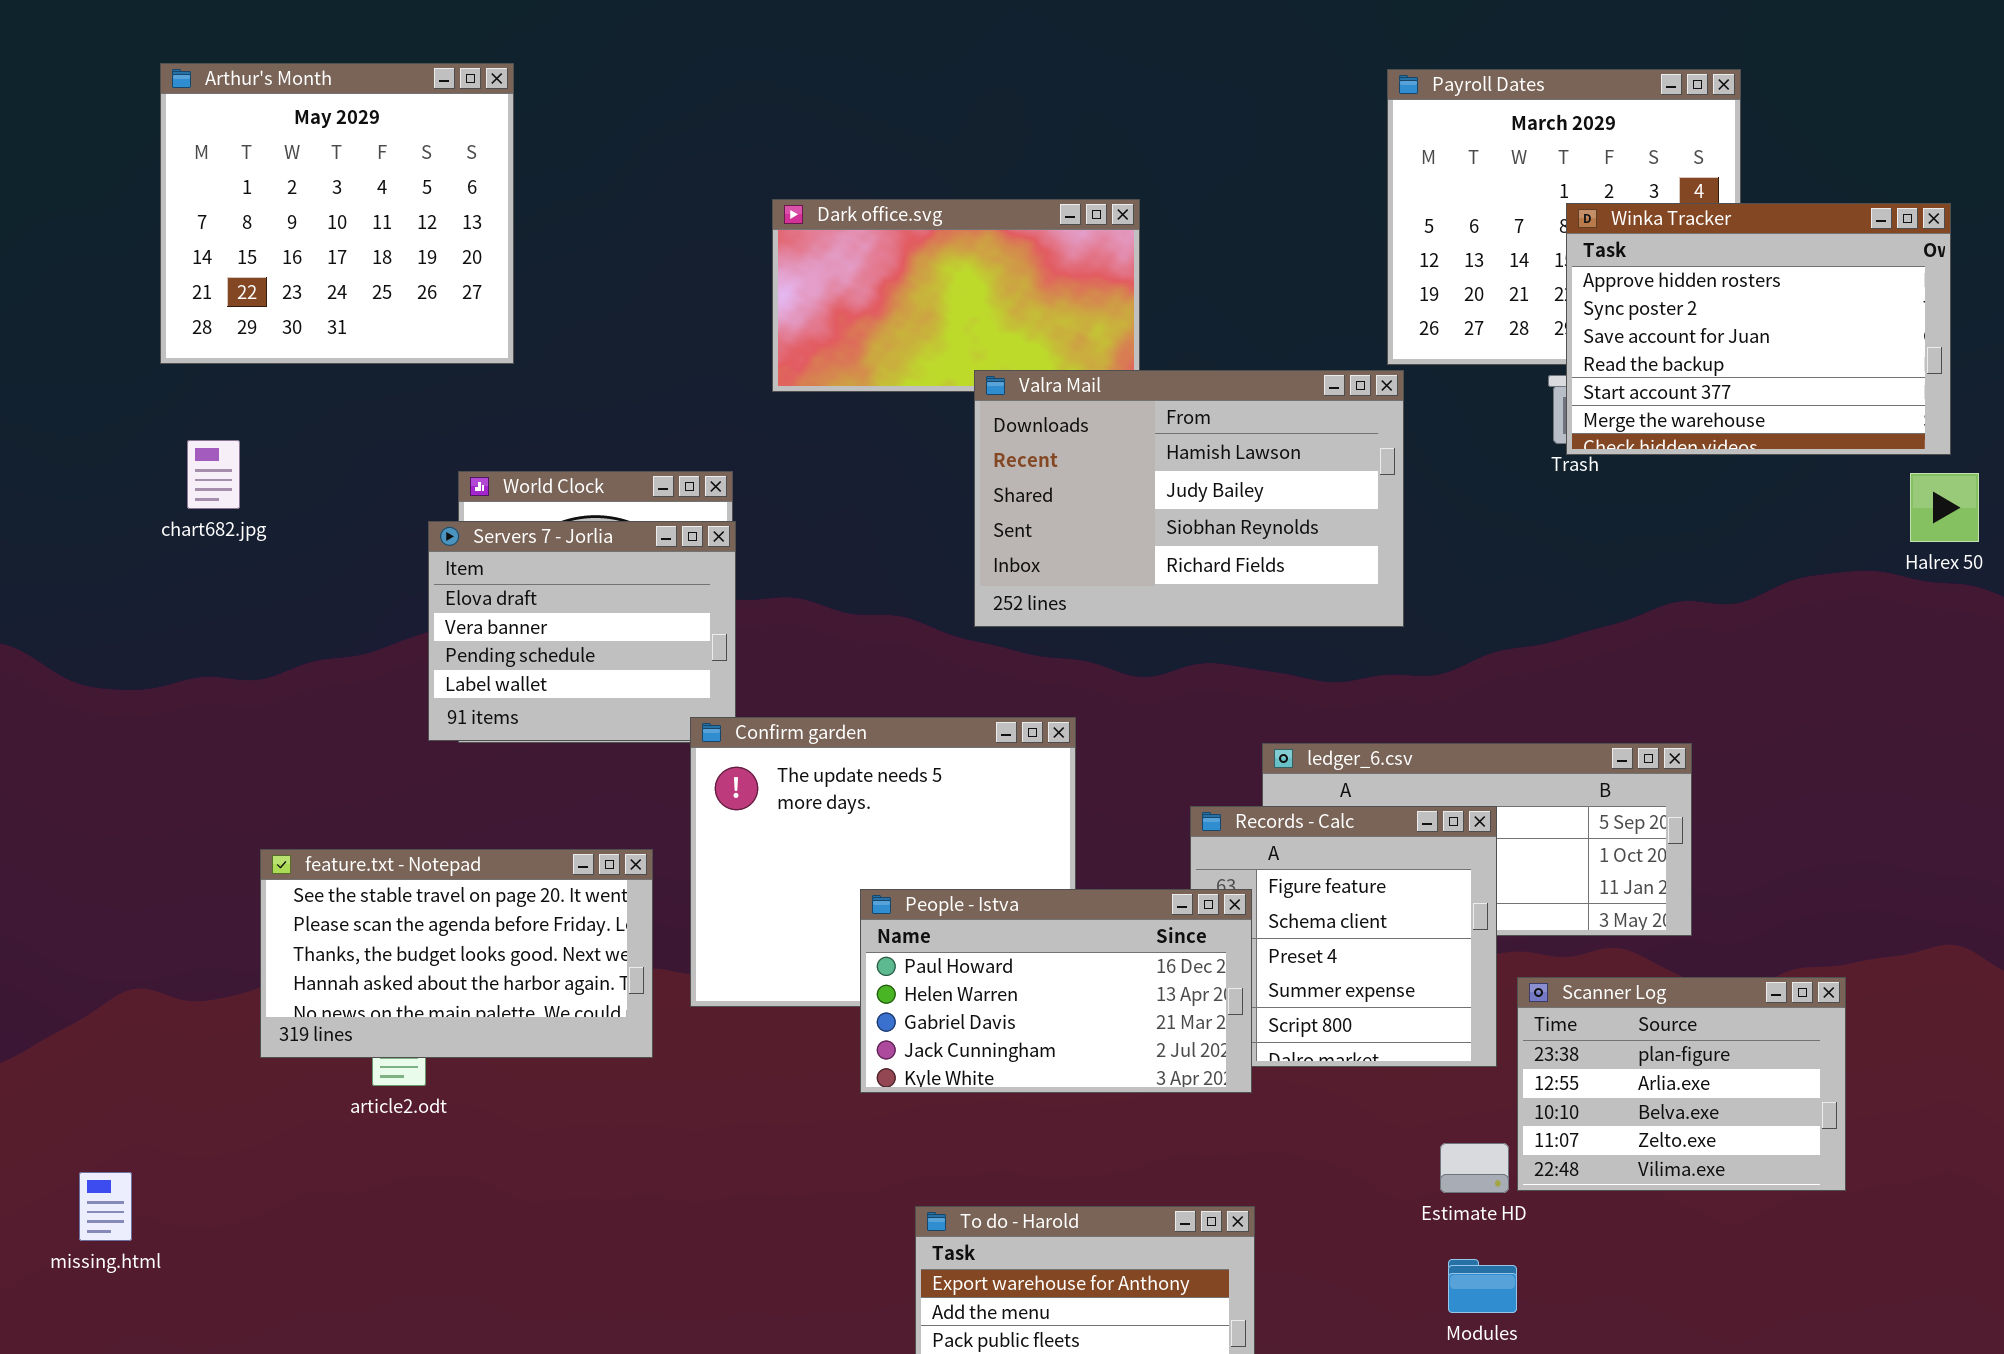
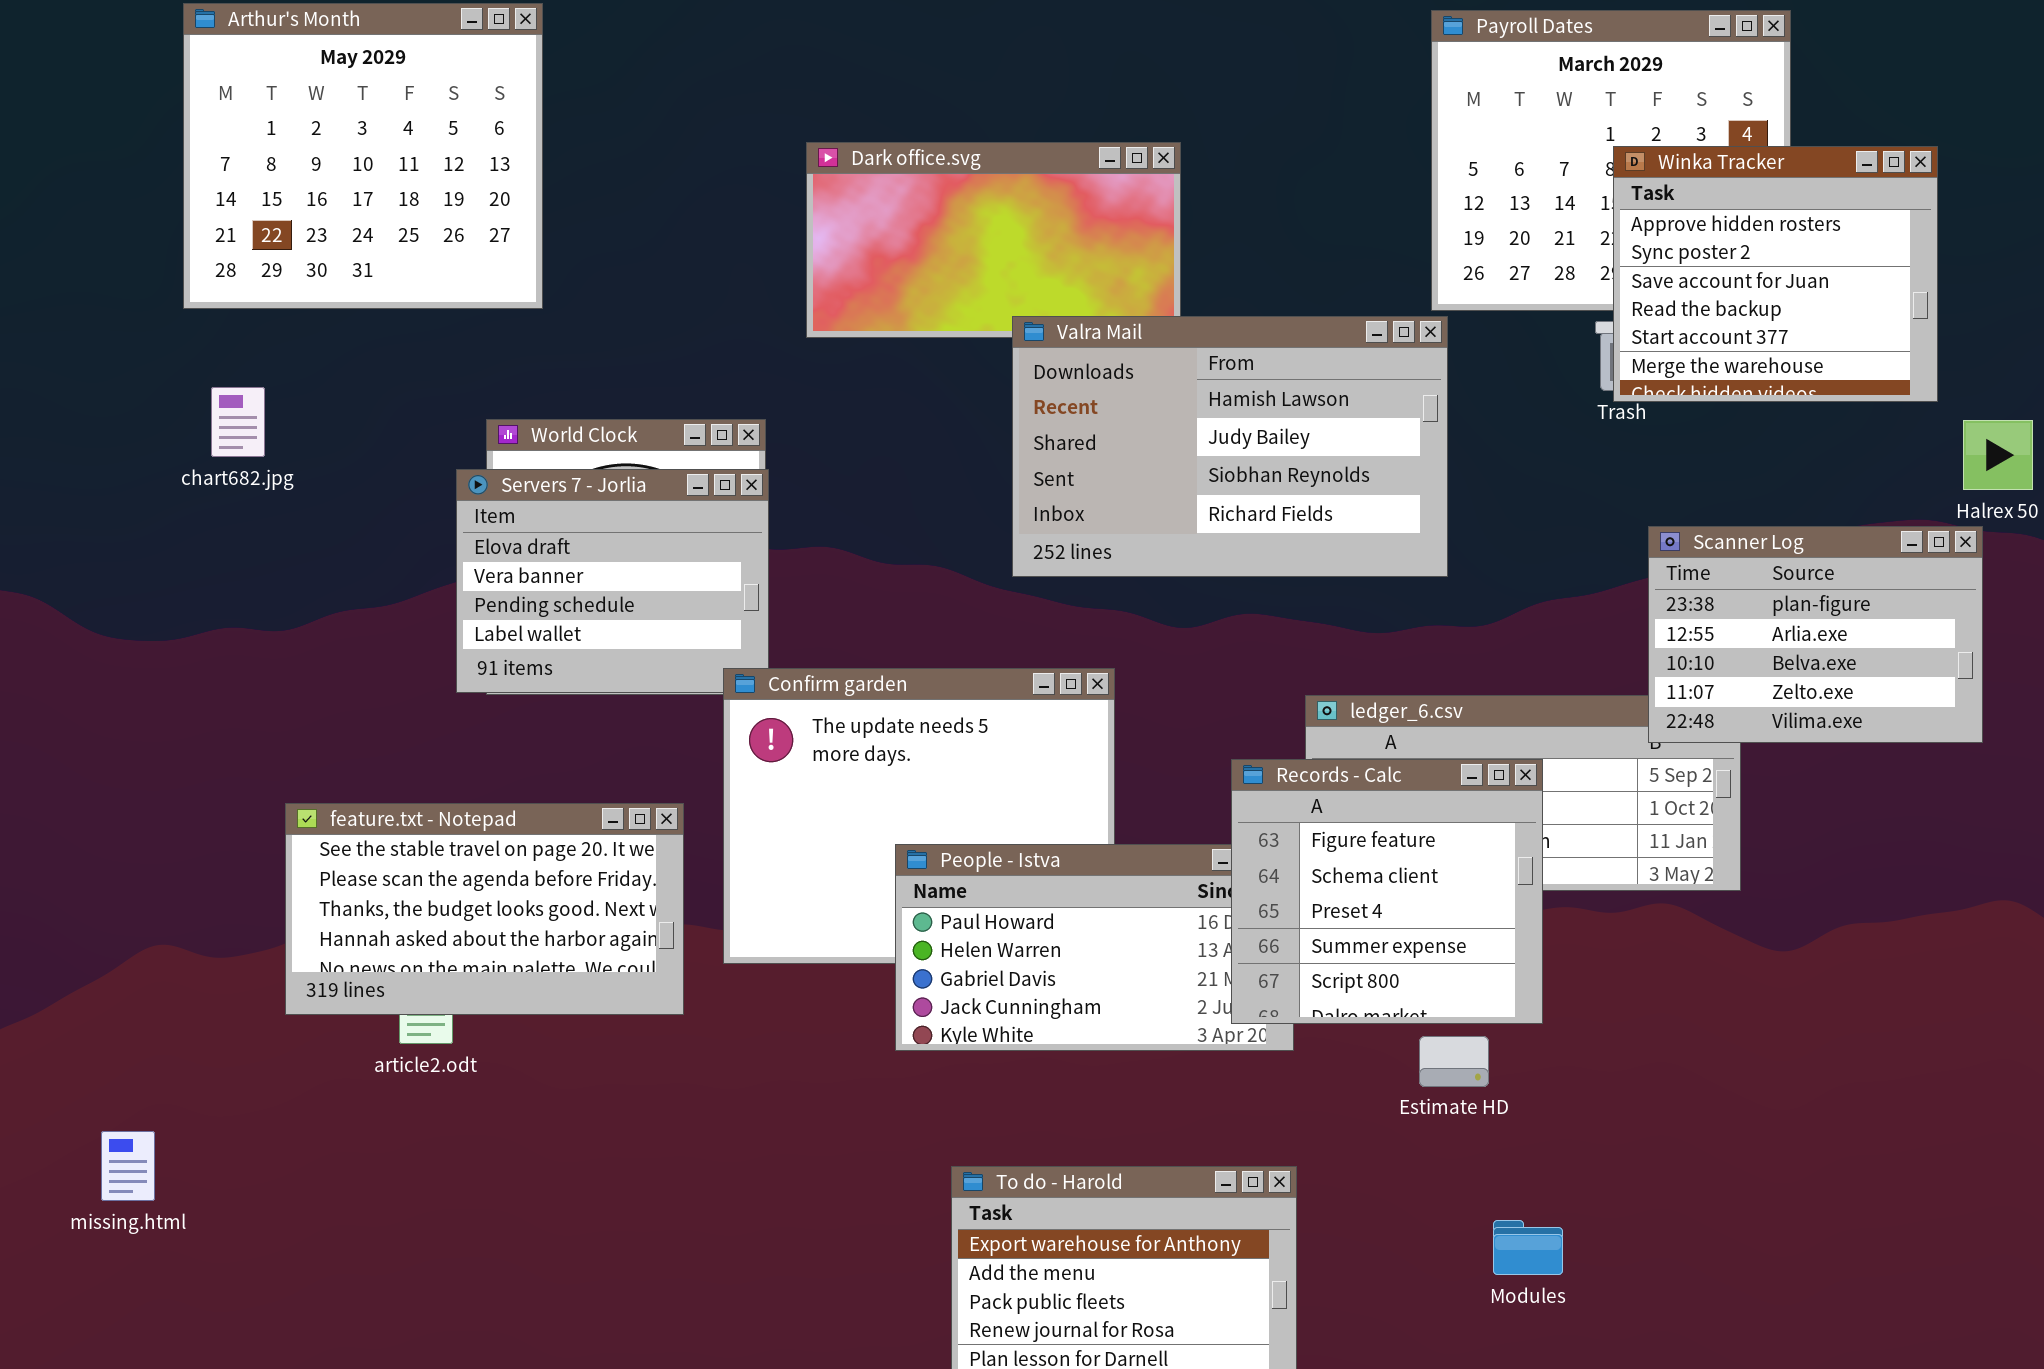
Winka Tracker: [1566,203,1951,455] -> [1613,146,1938,402], resized
Records - Calc: [1190,806,1497,1067] -> [1231,759,1543,1024], raised
Scanner Log: [1517,977,1846,1191] -> [1648,526,1983,743], moved
Estimate HD: [1440,1143,1509,1193] -> [1419,1036,1489,1087], moved

